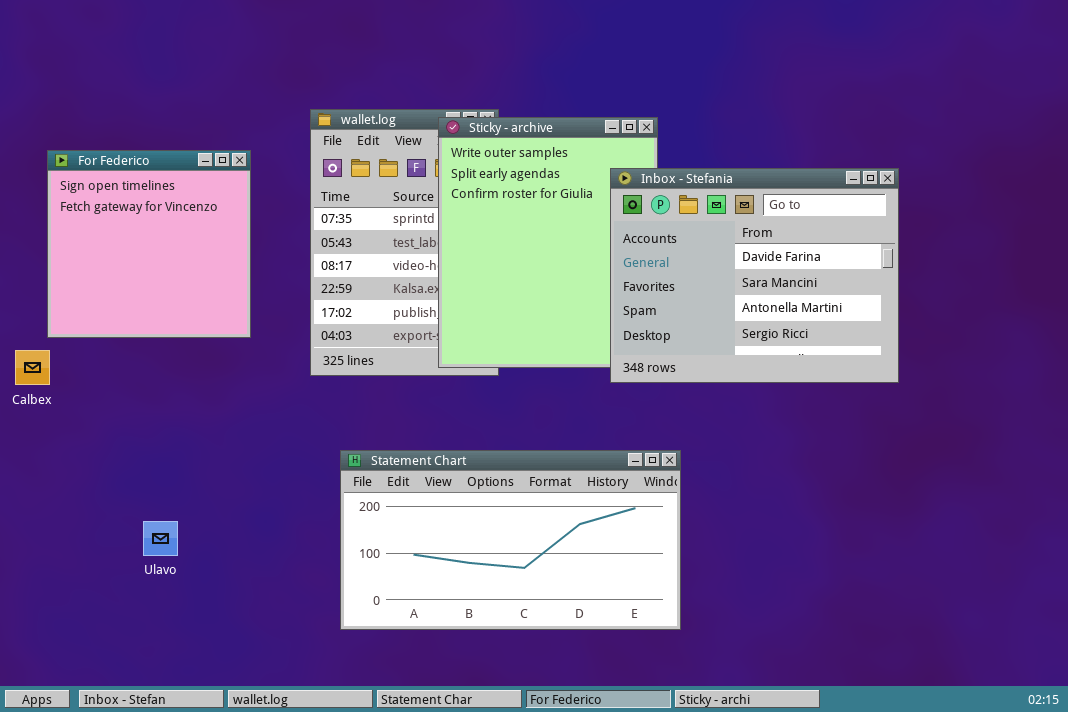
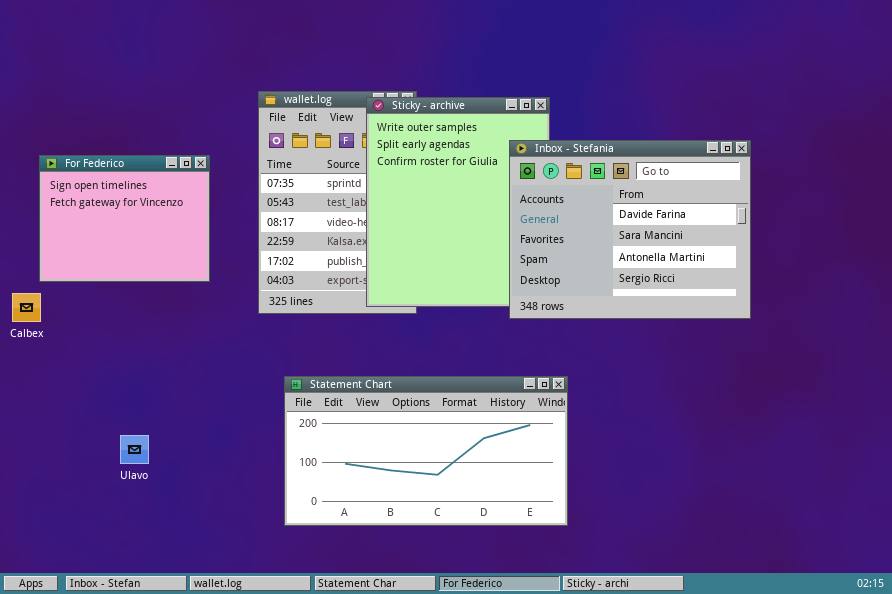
For Federico: [47,150,251,338] -> [39,155,210,282], resized

